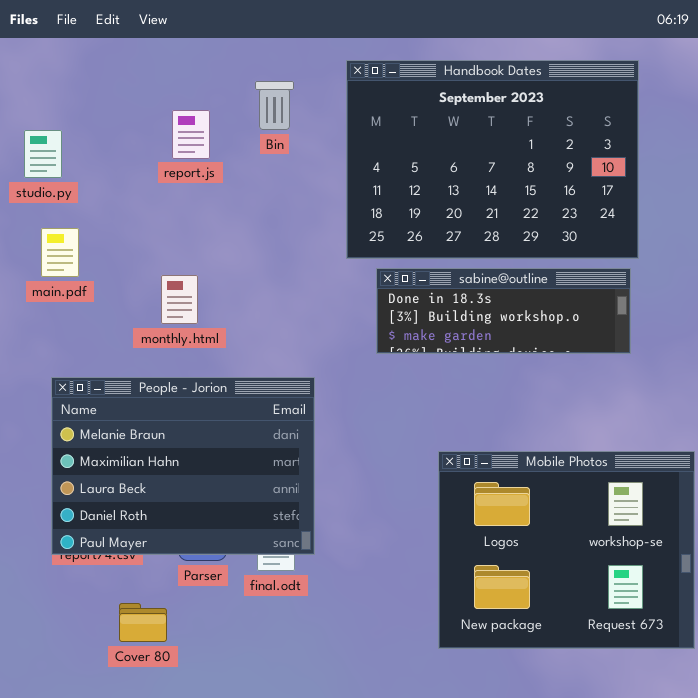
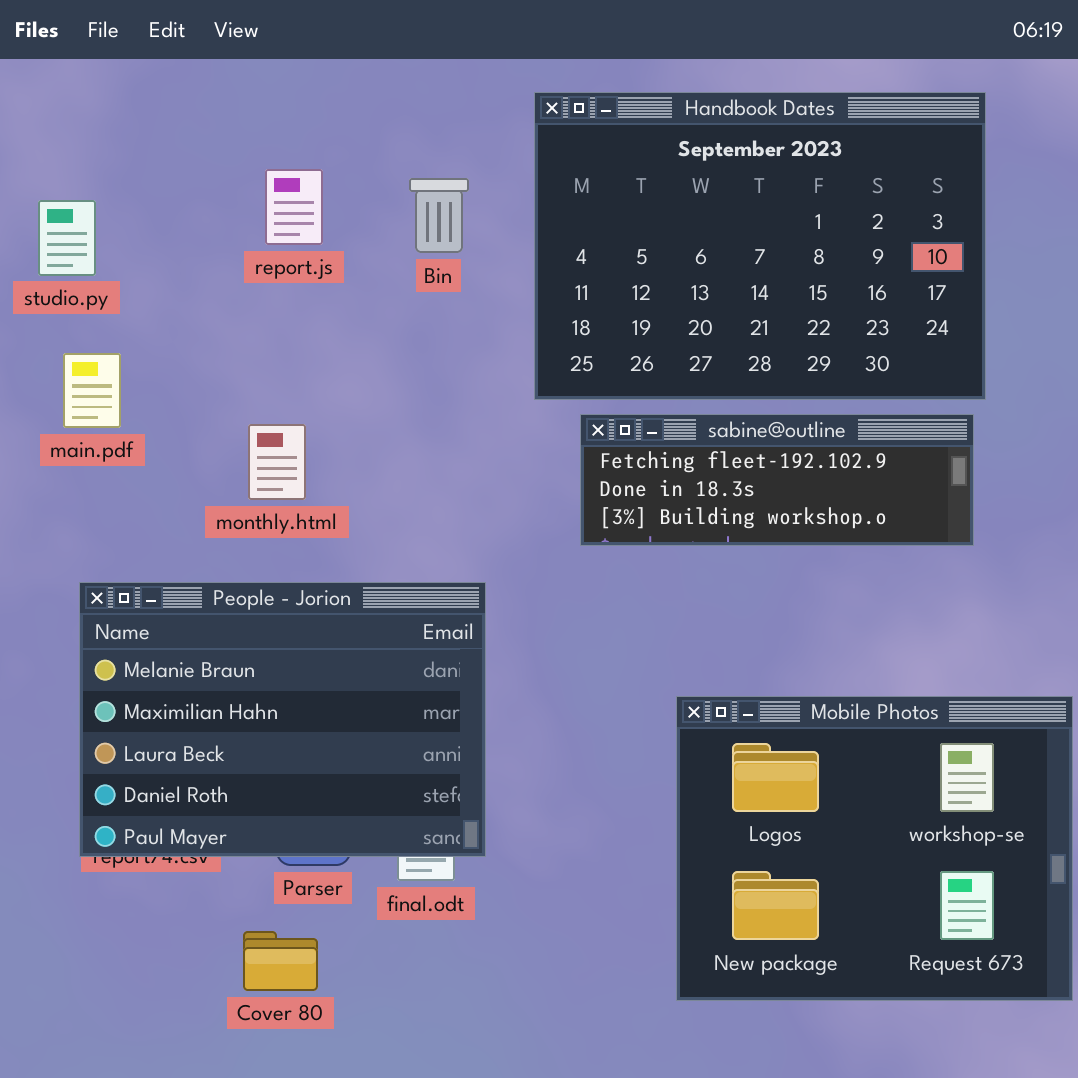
Bin: [255,81,294,130] -> [409,178,469,253], moved
sabine@outline: [376,268,631,354] -> [580,414,974,546], scrolled up 1 row
Cover 80: [119,603,167,642] -> [243,931,318,991], moved

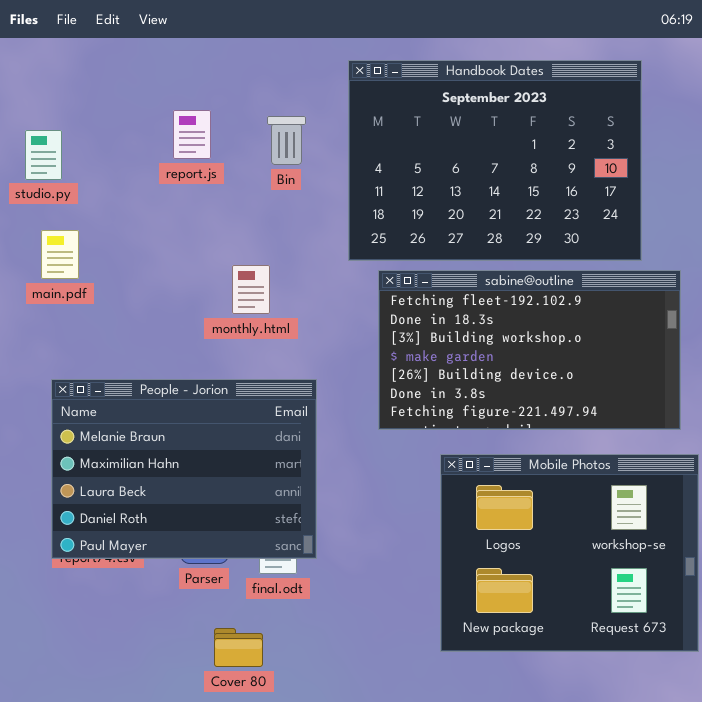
sabine@outline: [580,414,974,546] -> [378,270,681,430], resized
monthly.html: [248,424,306,500] -> [232,265,270,314], moved
Cover 80: [243,931,318,991] -> [214,628,263,667], moved

